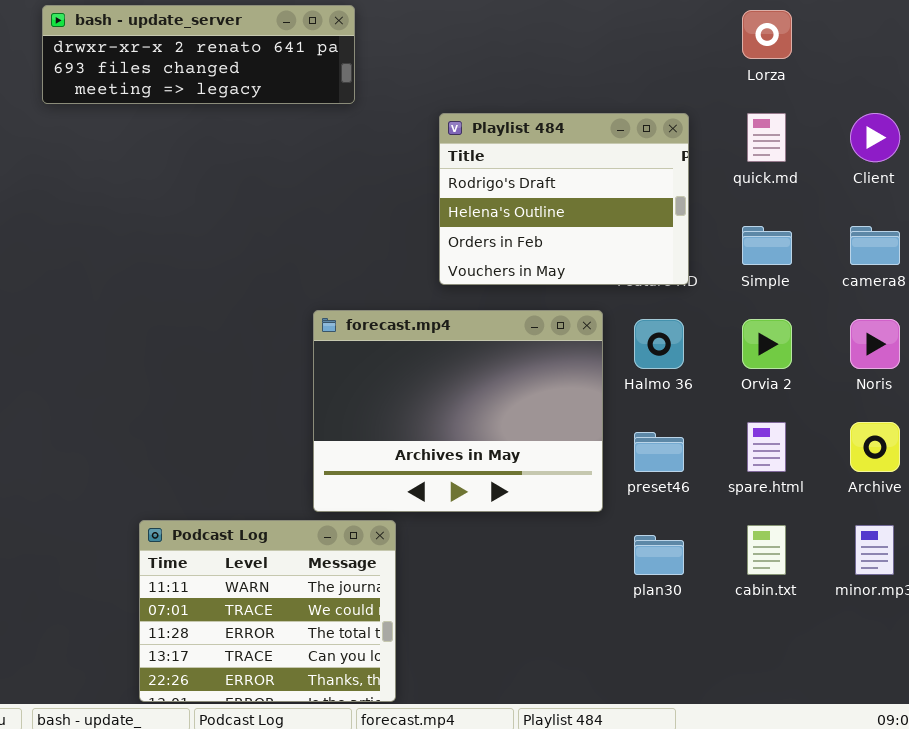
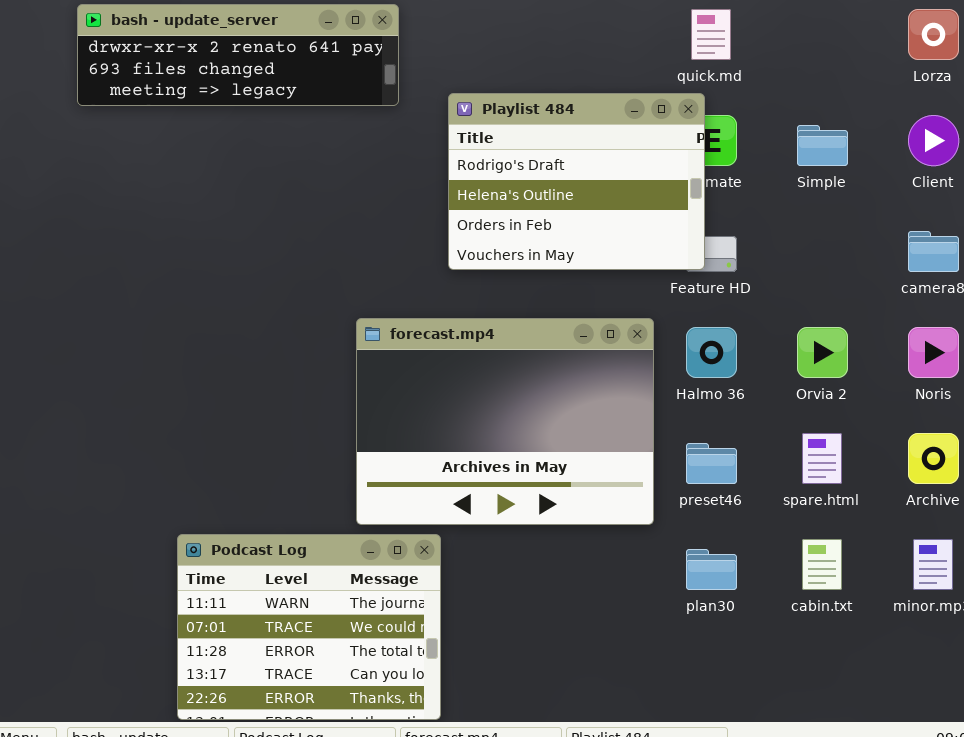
Lorza: [742,10,792,59] -> [908,9,959,60], moved
Playlist 484: [439,113,689,285] -> [448,93,705,270], moved
quick.md: [747,113,786,162] -> [691,9,731,60], moved
Simple: [742,226,792,265] -> [797,125,848,166], moved

